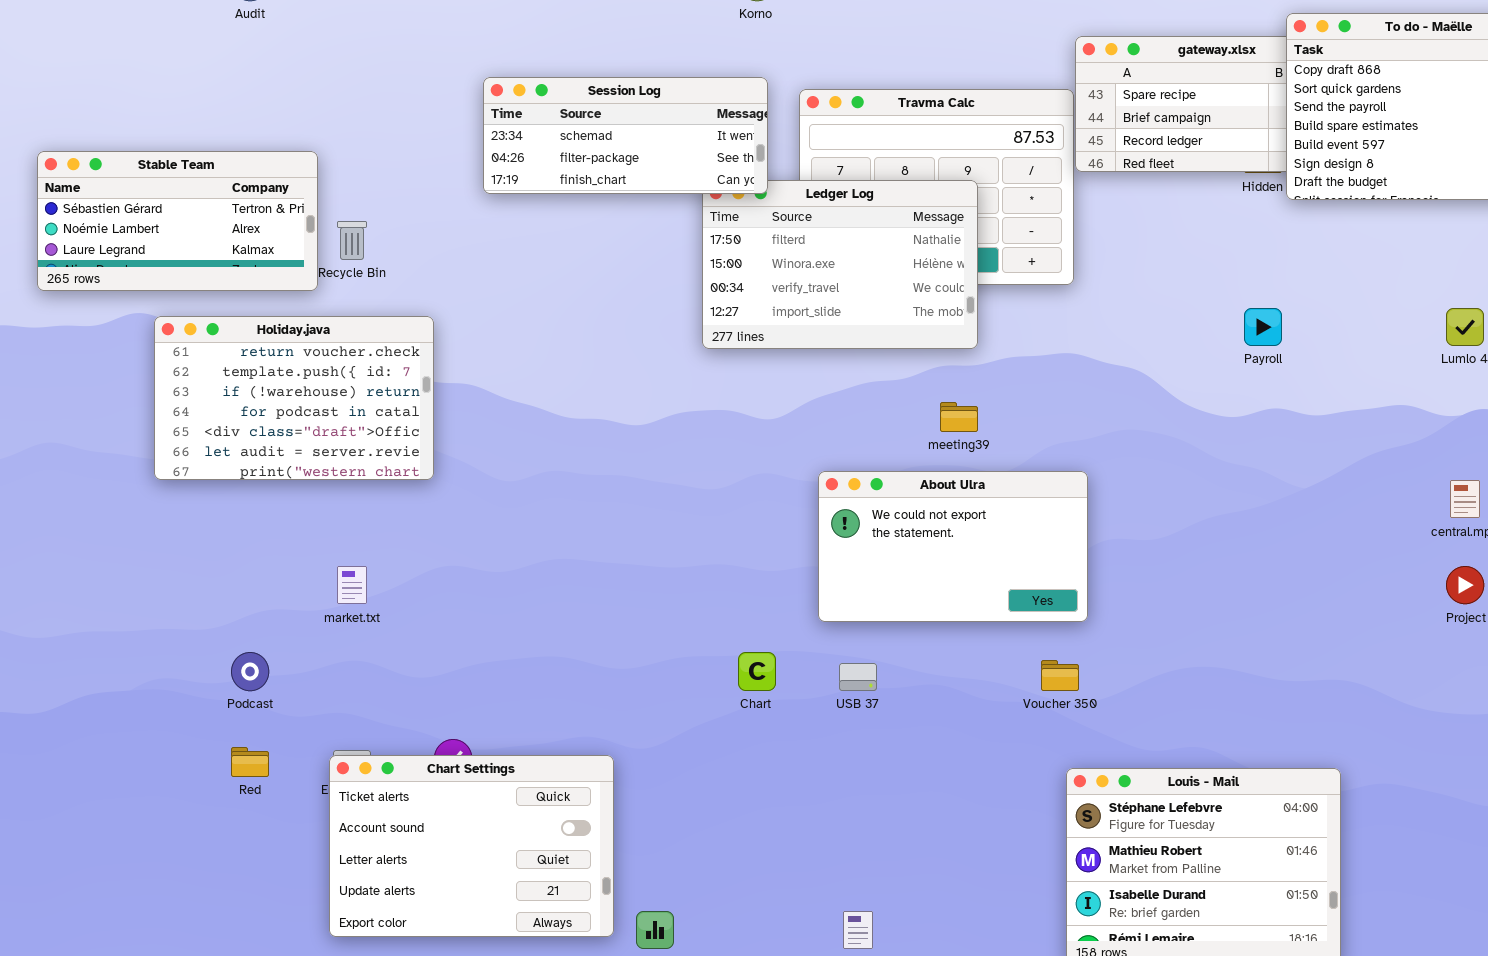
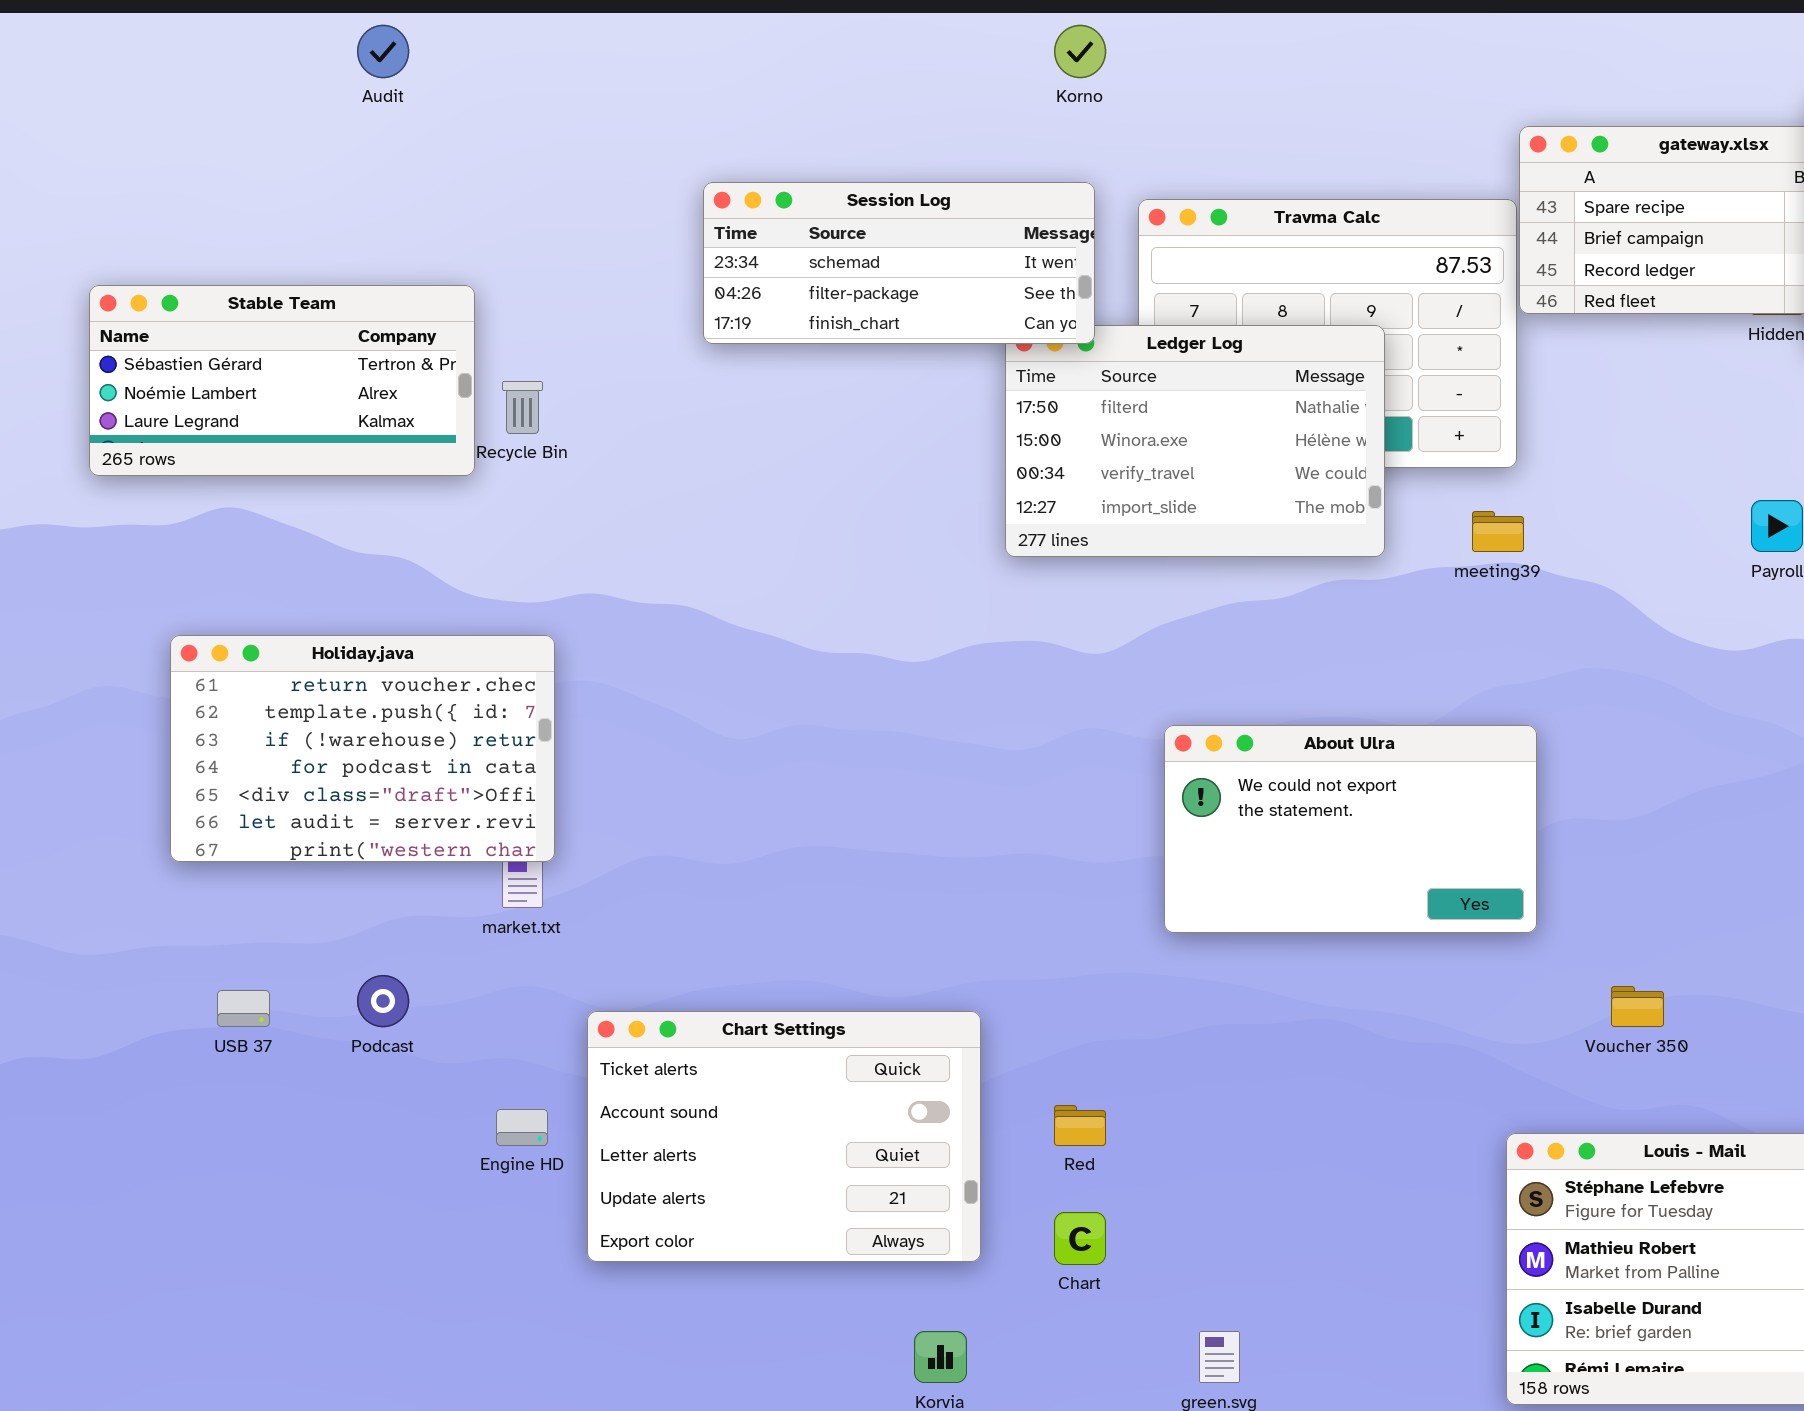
Holiday.java: [154,316,434,480] -> [170,635,555,862], moved
meeting39: [940,402,978,432] -> [1472,511,1524,552], moved
Chart: [738,652,776,691] -> [1054,1212,1106,1265], moved
Voucher 350: [1041,660,1079,691] -> [1611,986,1664,1027], moved
USB 37: [839,663,877,691] -> [217,990,270,1027], moved
Red: [231,747,269,777] -> [1054,1105,1106,1146], moved
Chart Settings: [329,755,614,937] -> [587,1011,981,1262], moved

